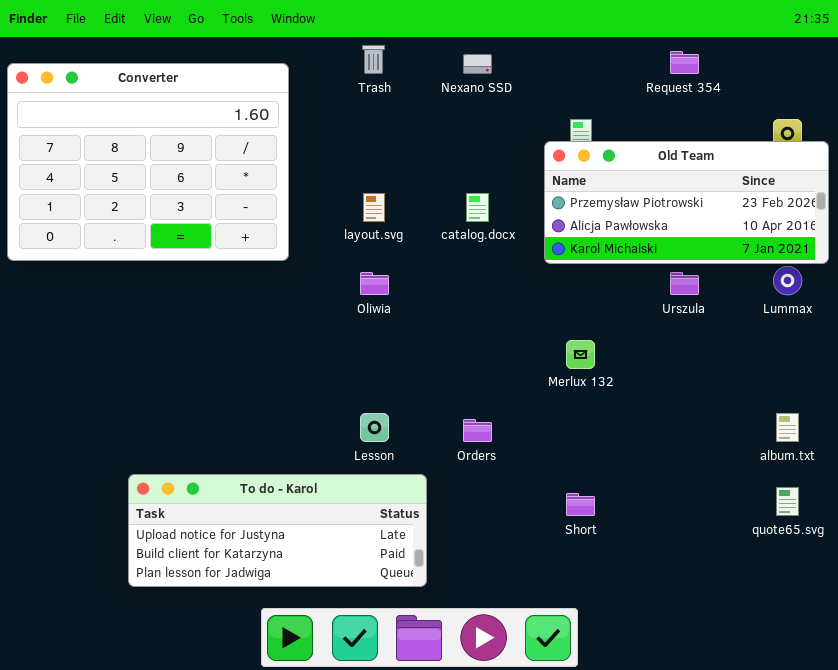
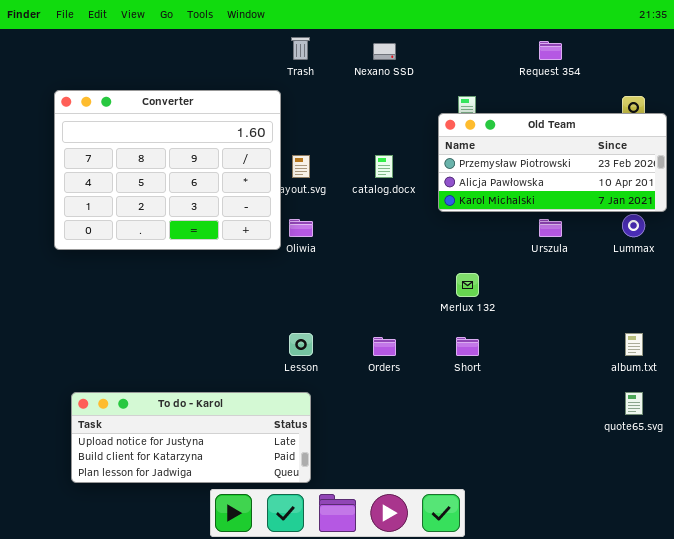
Converter: [7,63,289,261] -> [54,90,281,250], moved
To do - Karol: [128,474,427,587] -> [71,392,311,483], moved
Short: [566,493,595,516] -> [456,337,479,356], moved

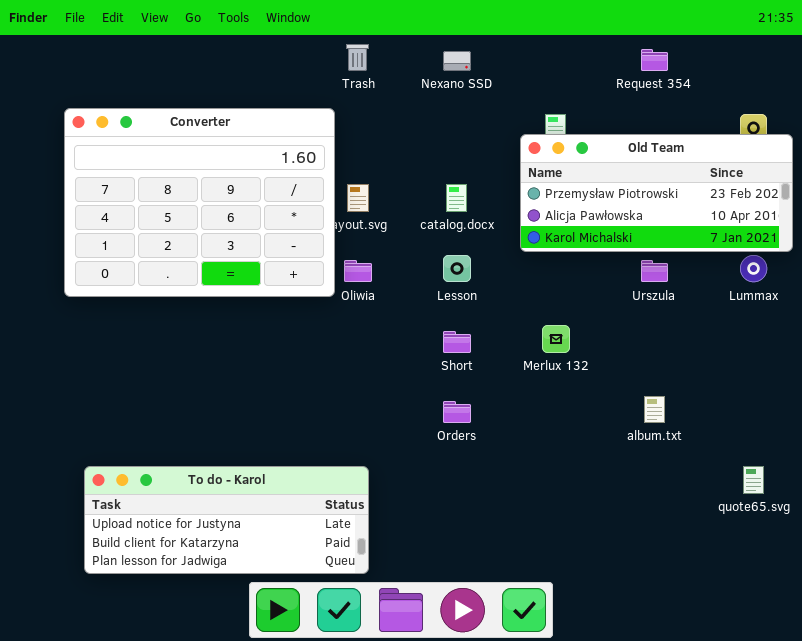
Lesson: [289,333,313,356] -> [443,255,471,282], moved
album.txt: [625,333,643,356] -> [644,396,665,423], moved
Short: [456,337,479,356] -> [443,331,471,353], moved

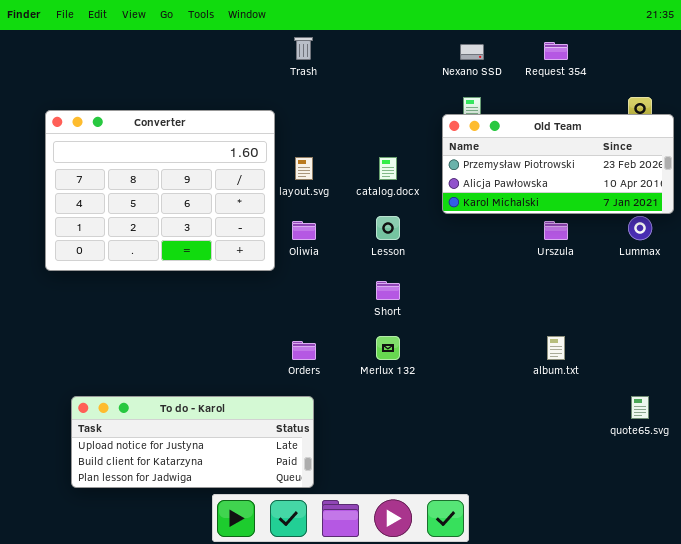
Nexano SSD: [443,51,471,71] -> [460,44,484,60], moved
Converter: [64,108,335,297] -> [45,110,275,271], moved
Merlux 132: [542,325,570,353] -> [376,336,400,360], moved
Orders: [443,401,471,423] -> [292,341,316,360], moved

